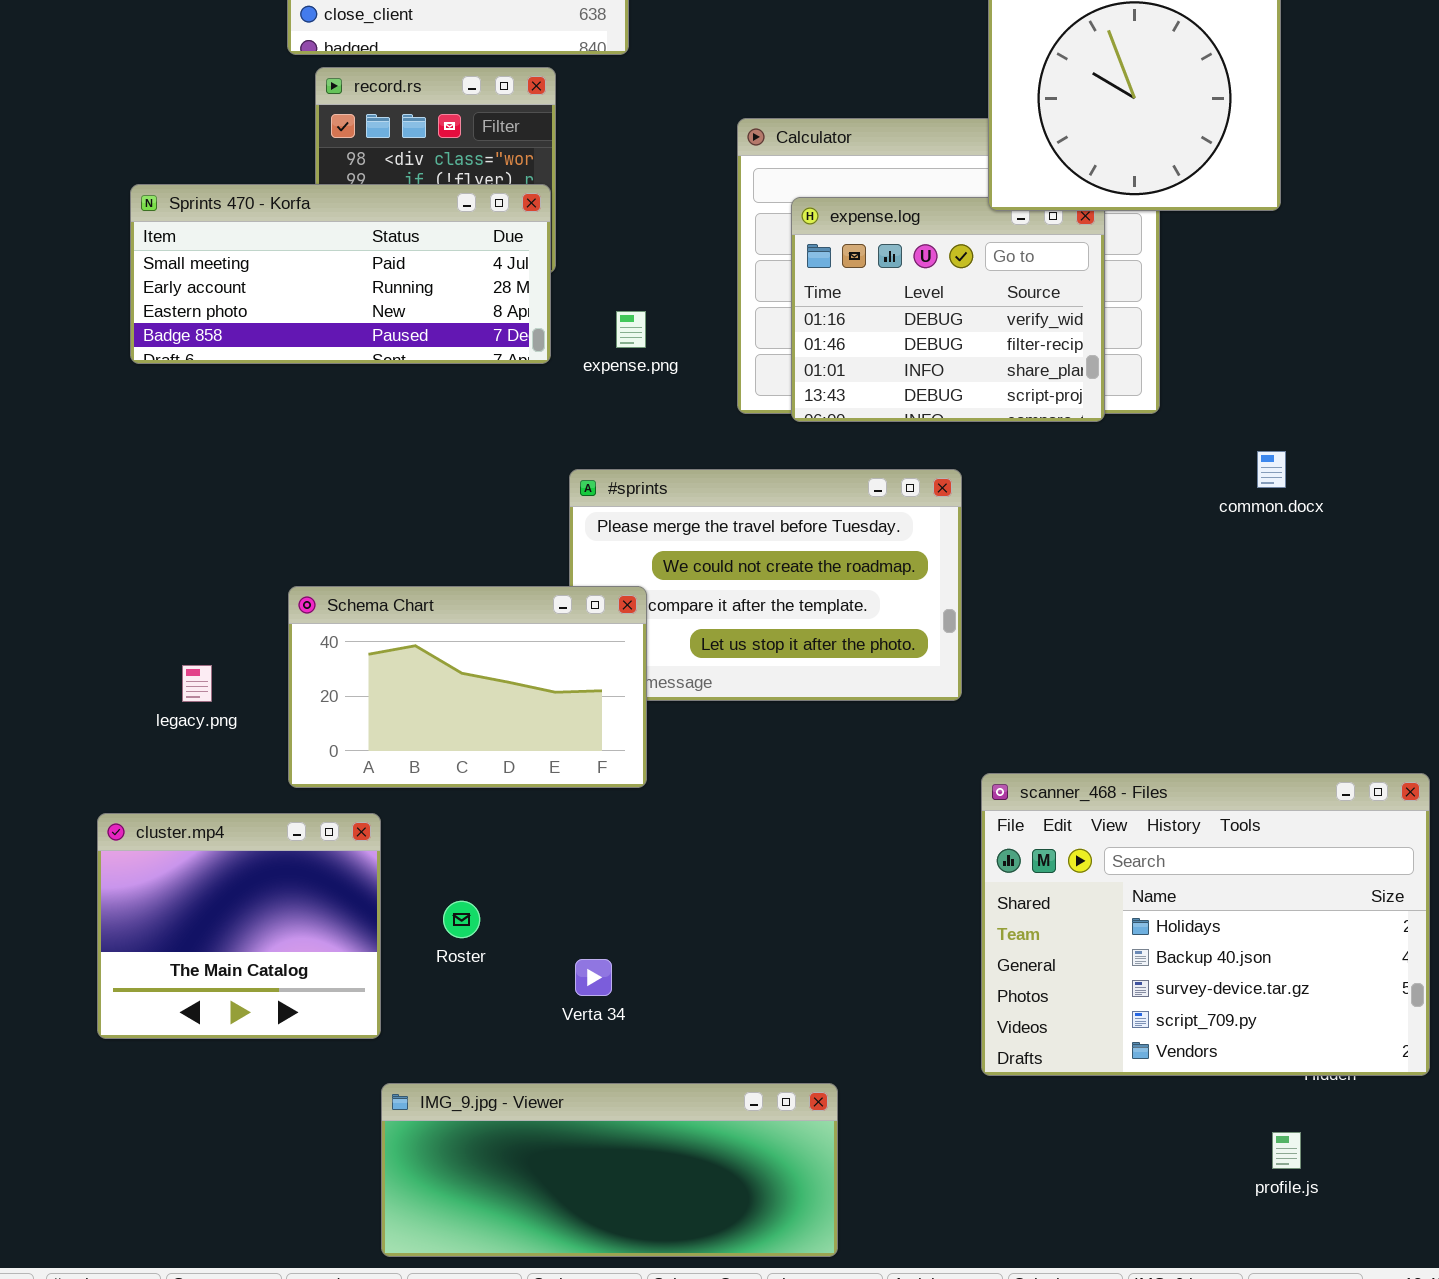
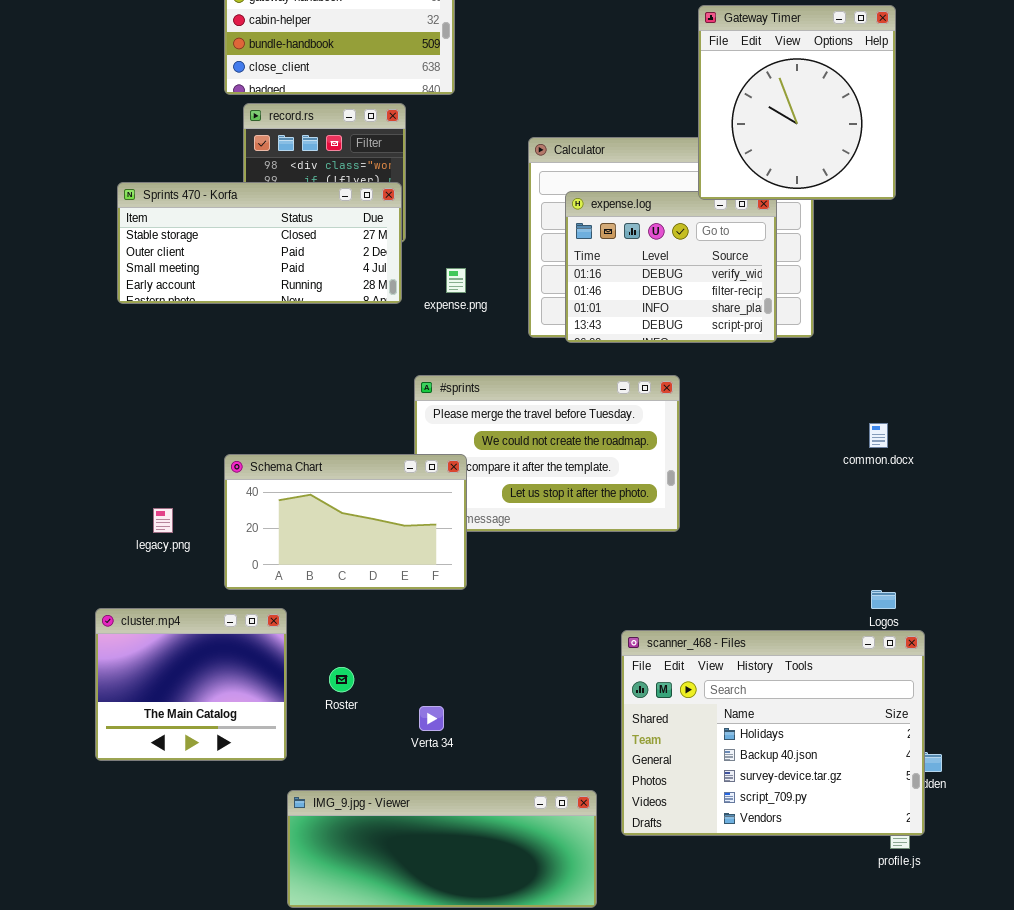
Sprints 470 - Korfa: [130,184,551,364] -> [117,182,402,304], scrolled up 2 rows
common.docx: [1257,451,1286,488] -> [869,423,888,448], moved
scanner_468 - Files: [981,773,1430,1076] -> [621,630,925,836], moved

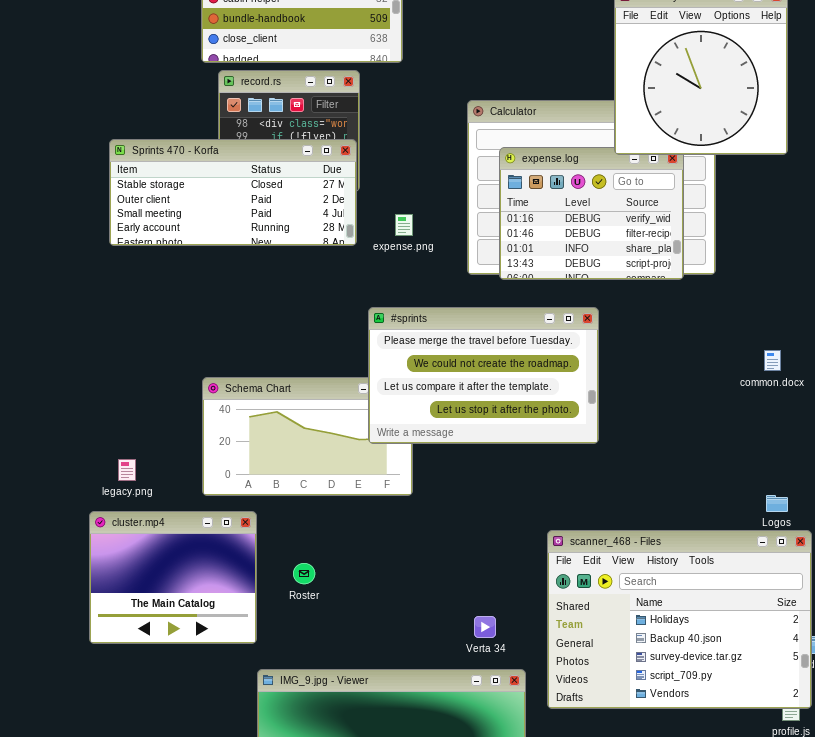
#sprints: [414,375,680,532] -> [368,307,599,444], raised
legacy.png: [153,508,173,533] -> [118,459,136,481], moved
Verta 34: [419,706,444,731] -> [474,616,496,638], moved

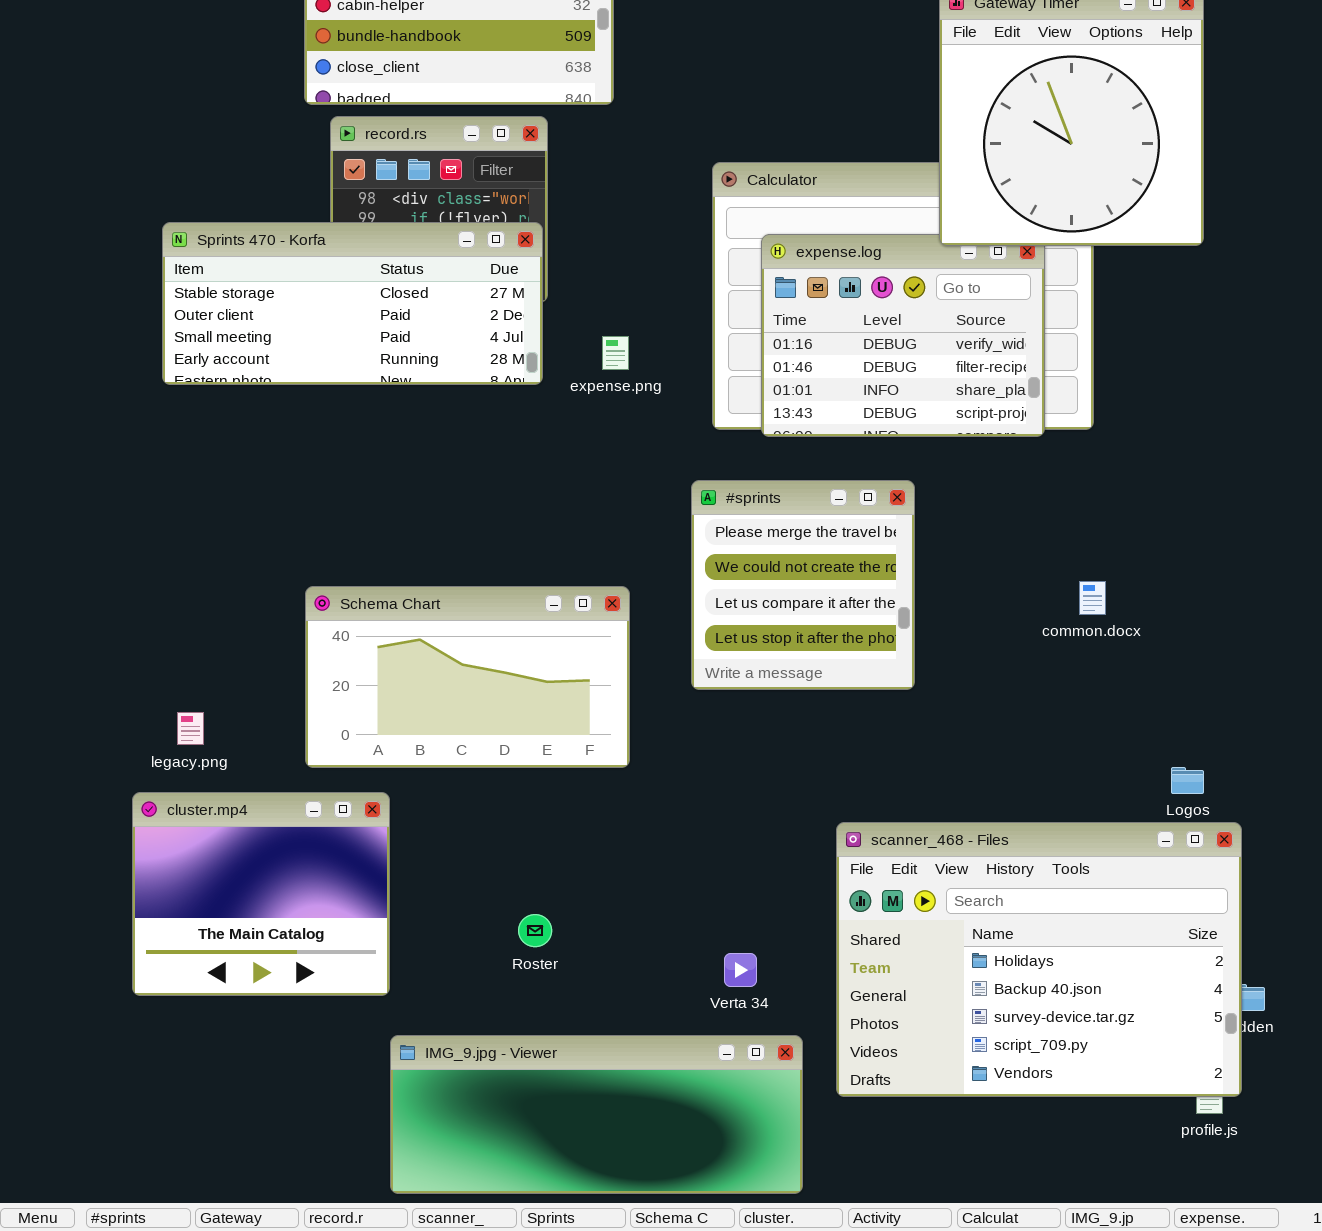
#sprints: [368,307,599,444] -> [691,480,915,690], resized
common.docx: [764,350,781,371] -> [1079,581,1106,615], moved
Roster: [293,563,315,584] -> [518,914,552,947], moved

